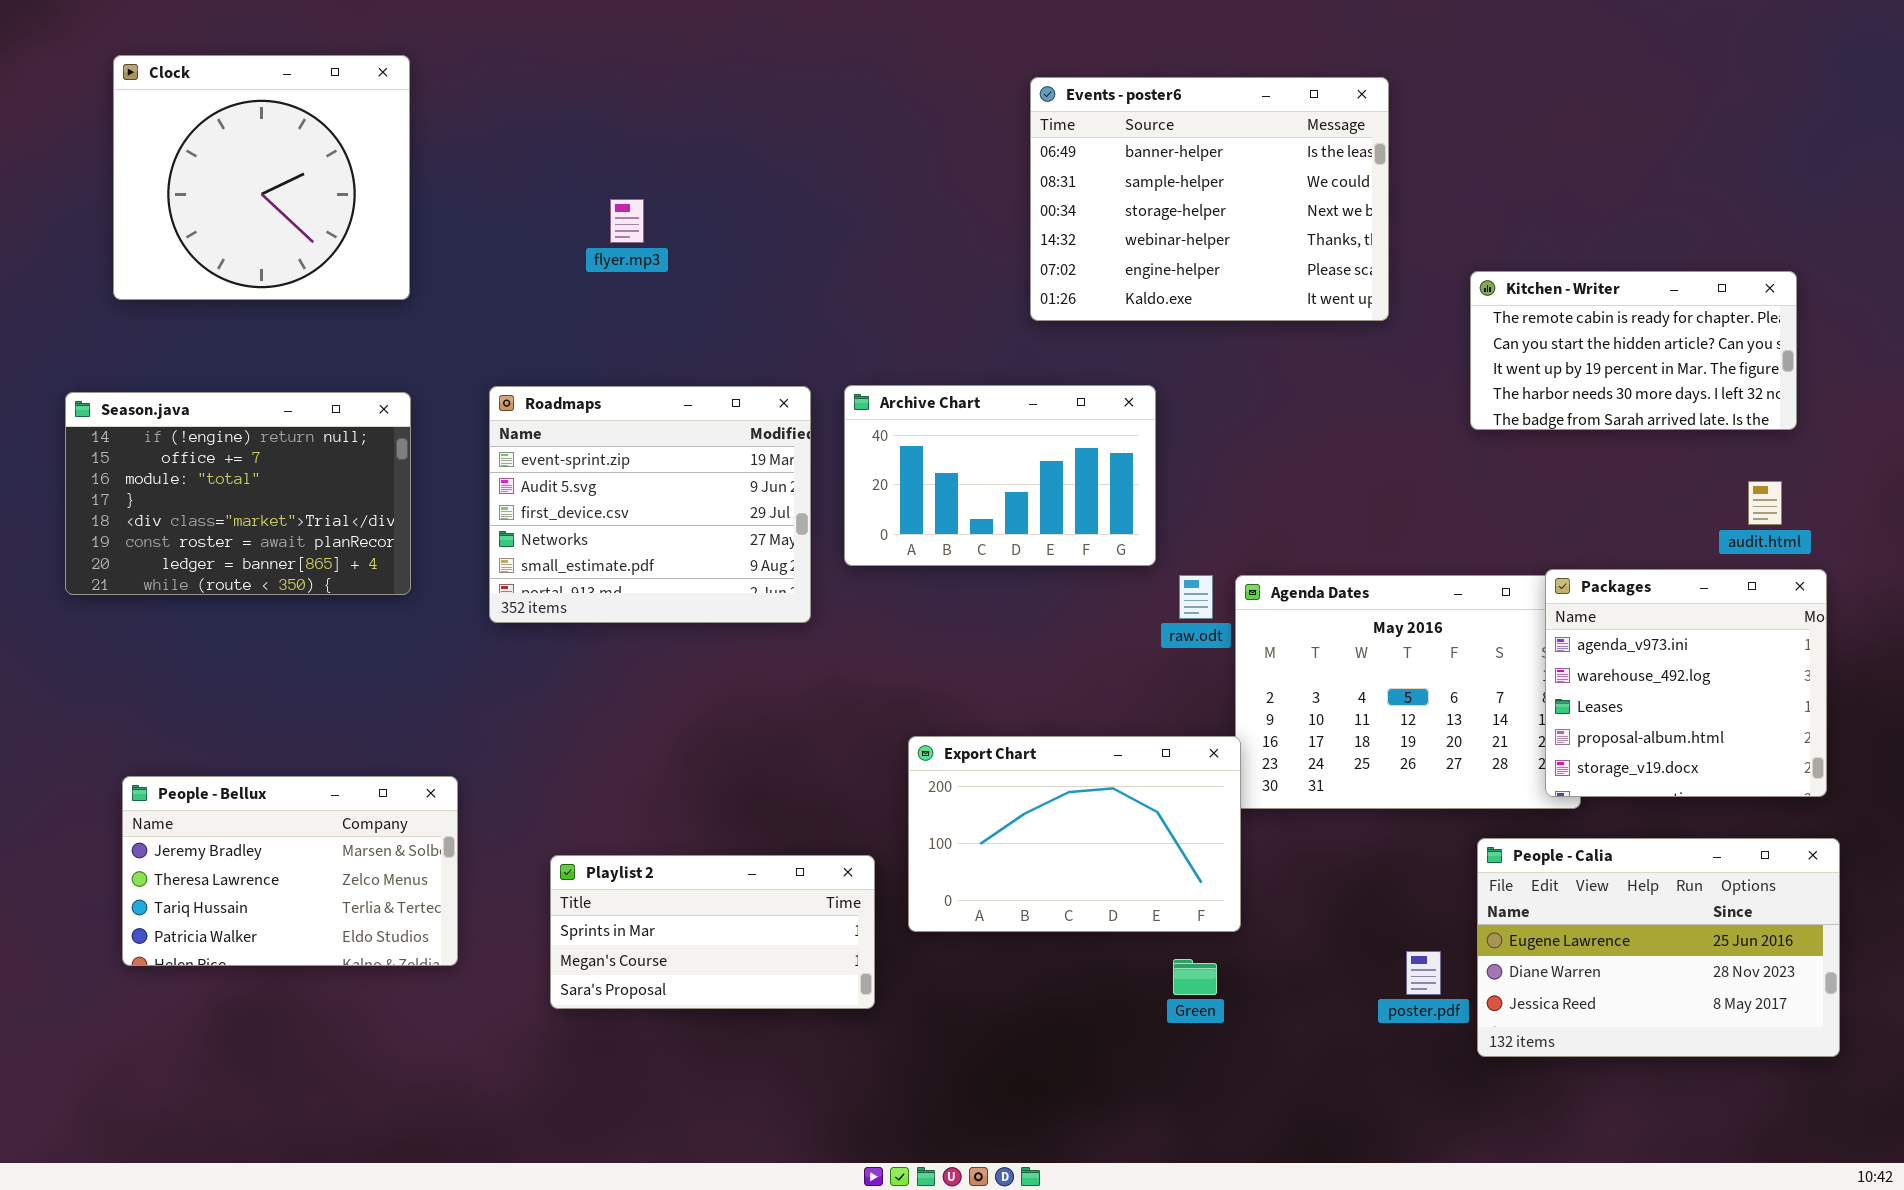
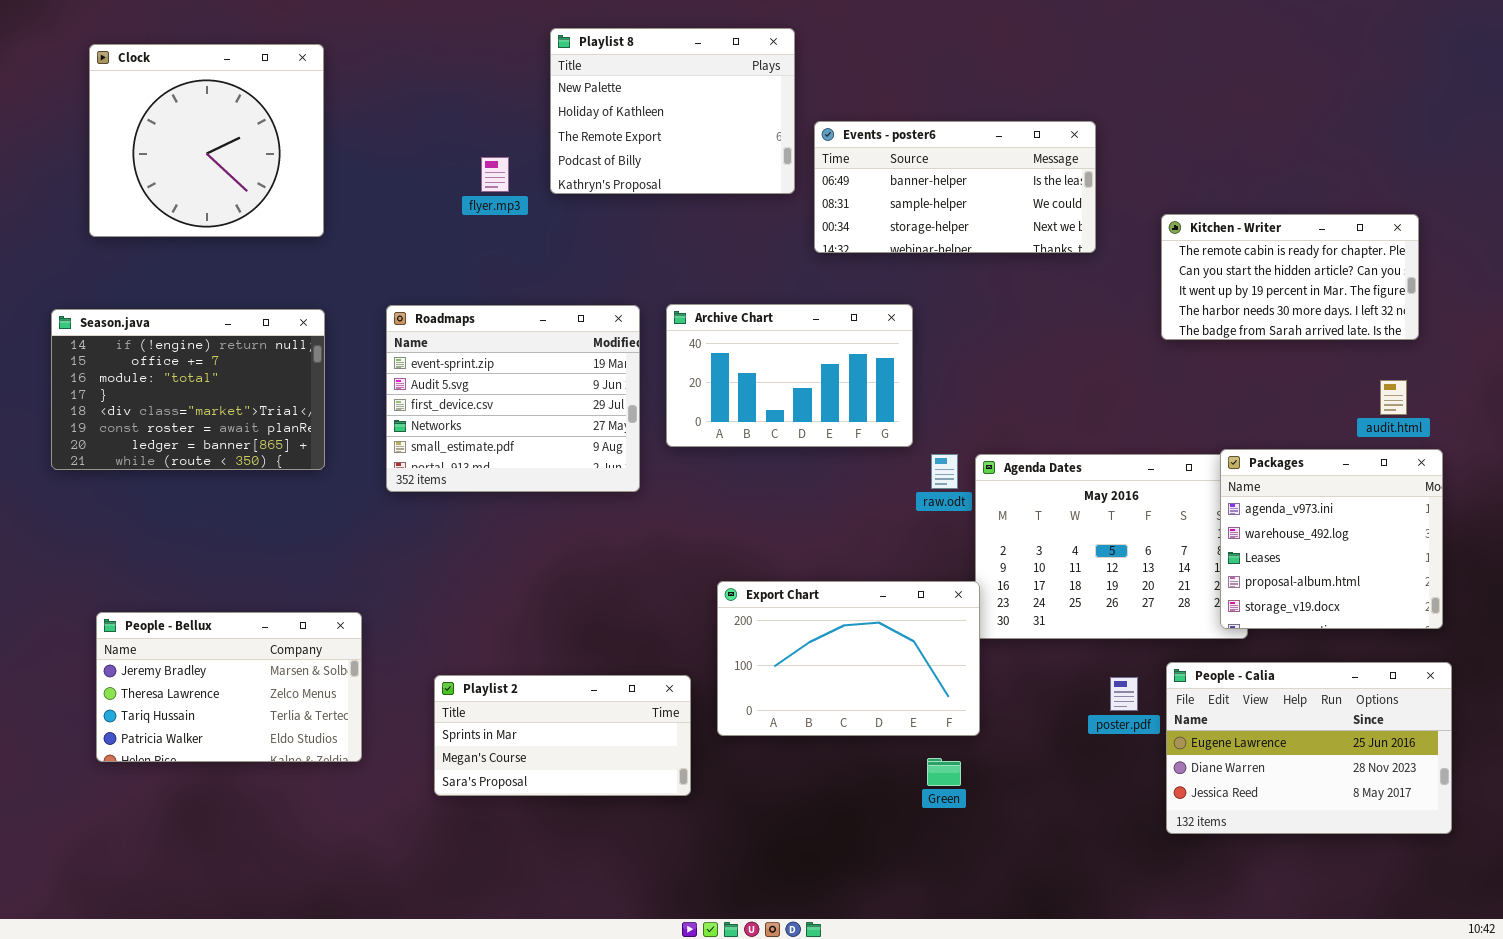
Playlist 8: none -> [550,28,795,194], opened
Events - poster6: [1030,77,1389,321] -> [814,121,1096,253], resized
poster.pdf: [1406,951,1441,995] -> [1110,677,1138,711], moved

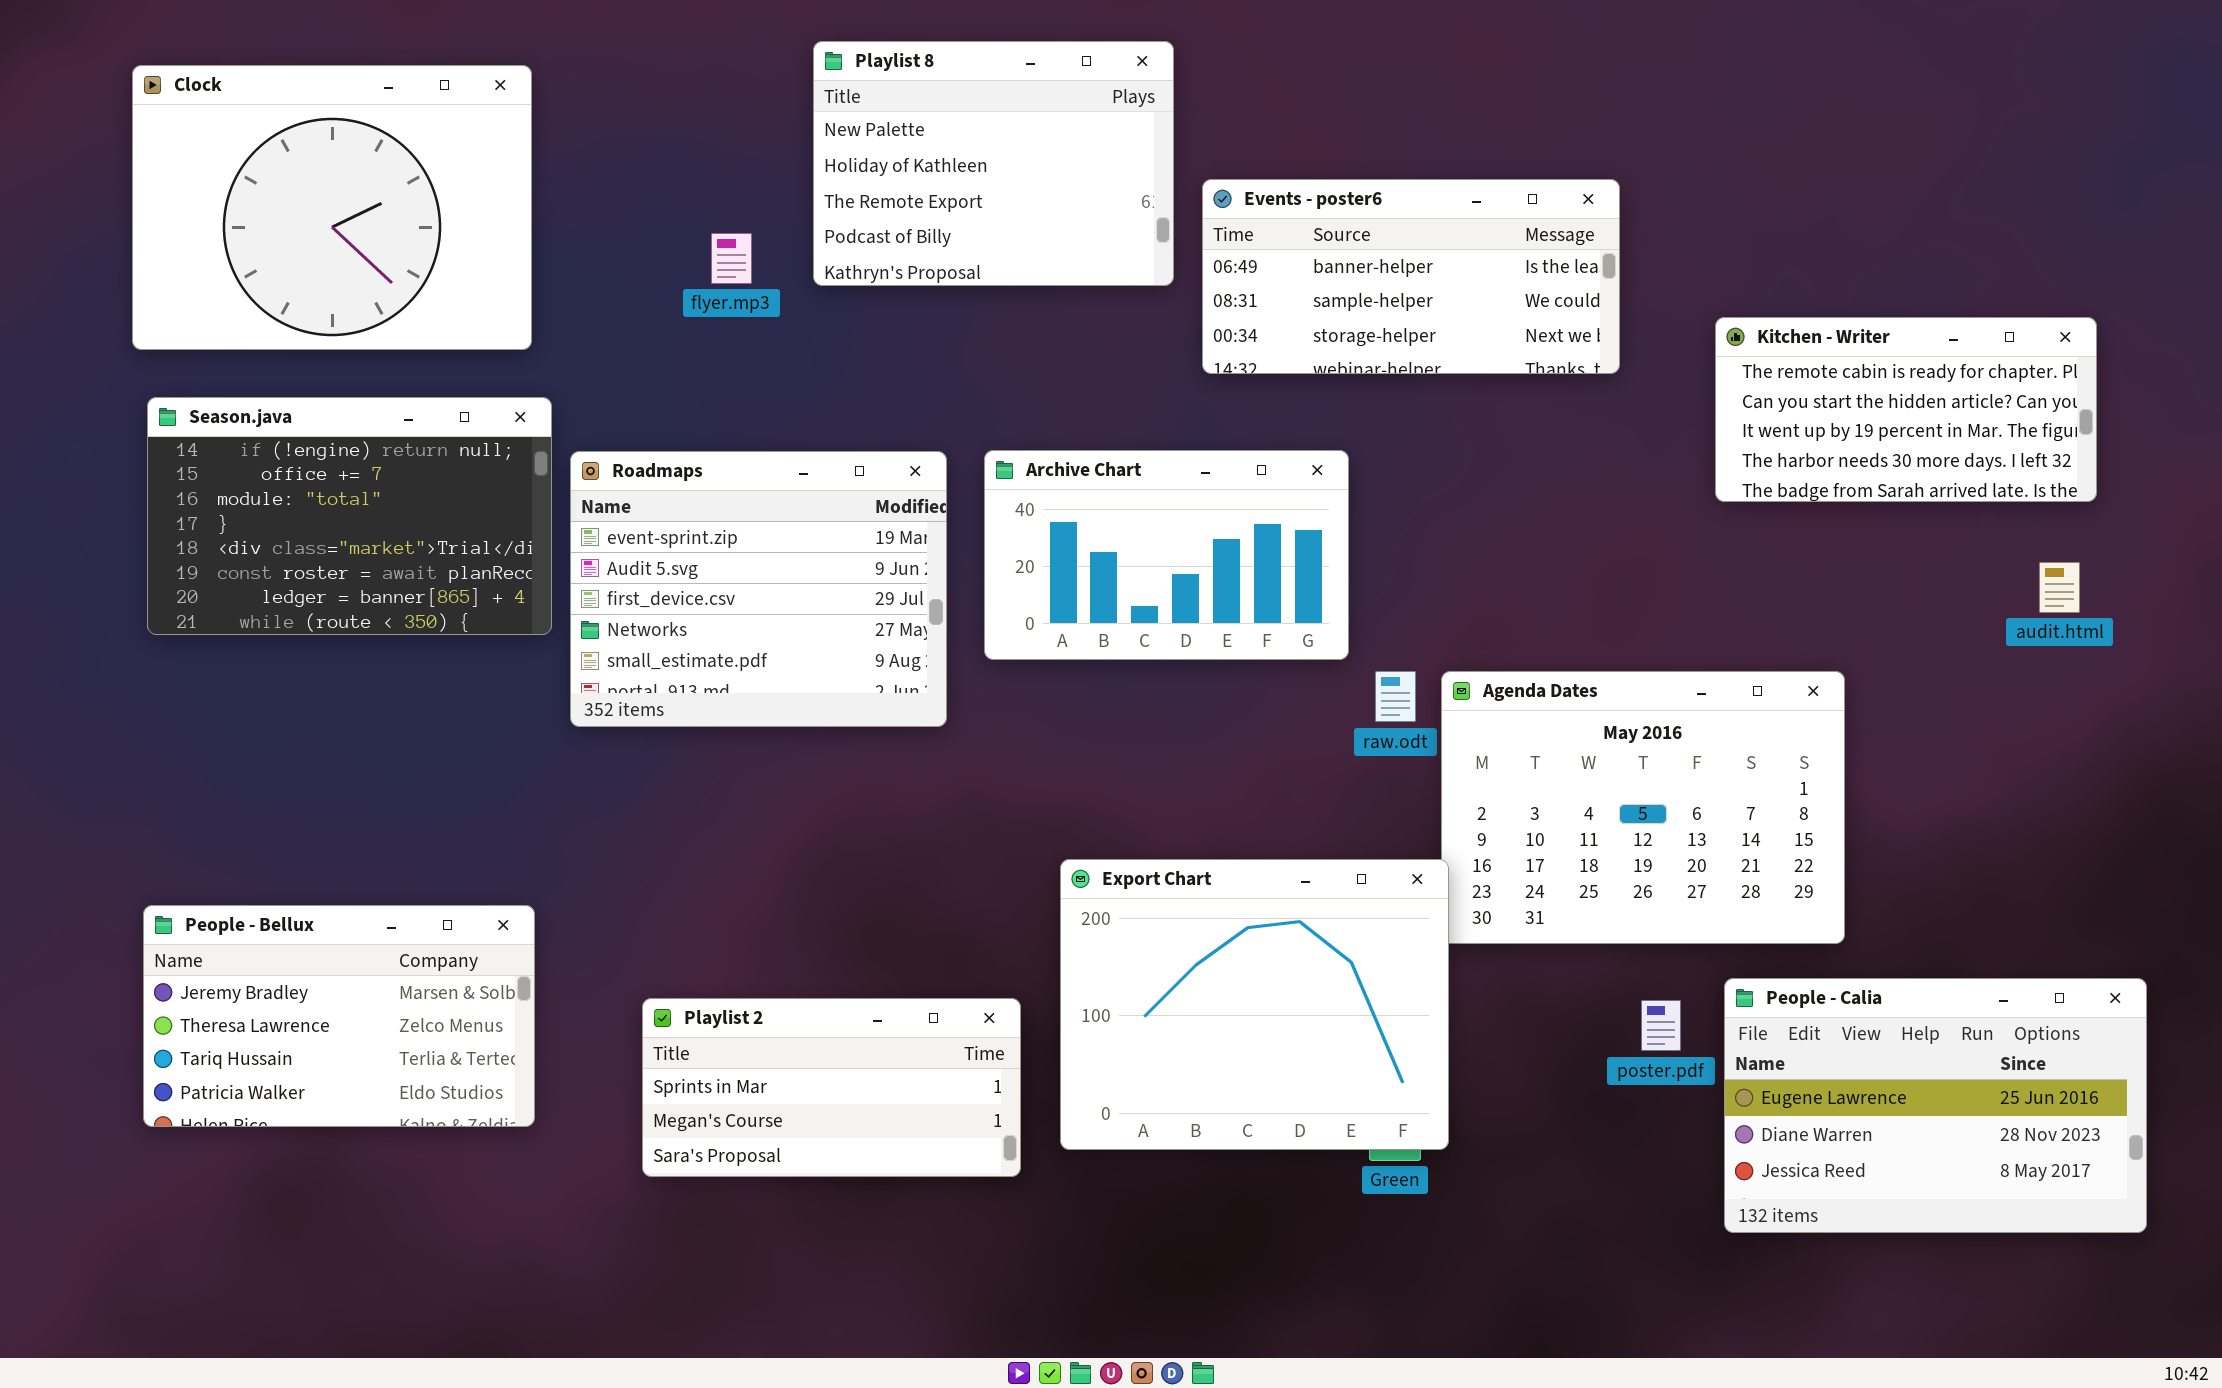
Clock: [89,44,324,237] -> [132,65,532,350], resized
Season.java: [51,309,325,470] -> [147,397,552,635], moved
Packages: [1220,449,1443,629] -> none, closed
Export Chart: [717,581,980,736] -> [1060,859,1449,1150], resized

